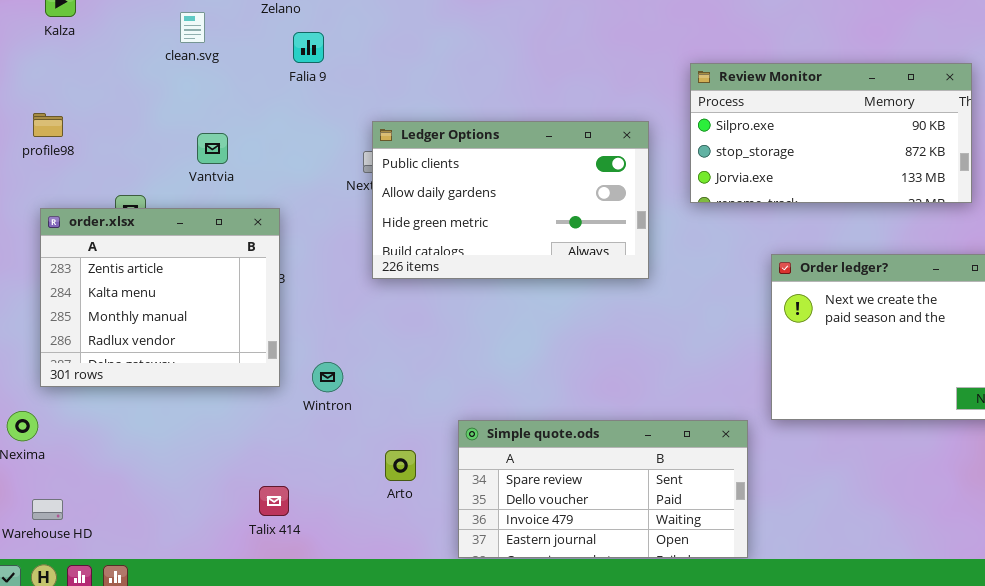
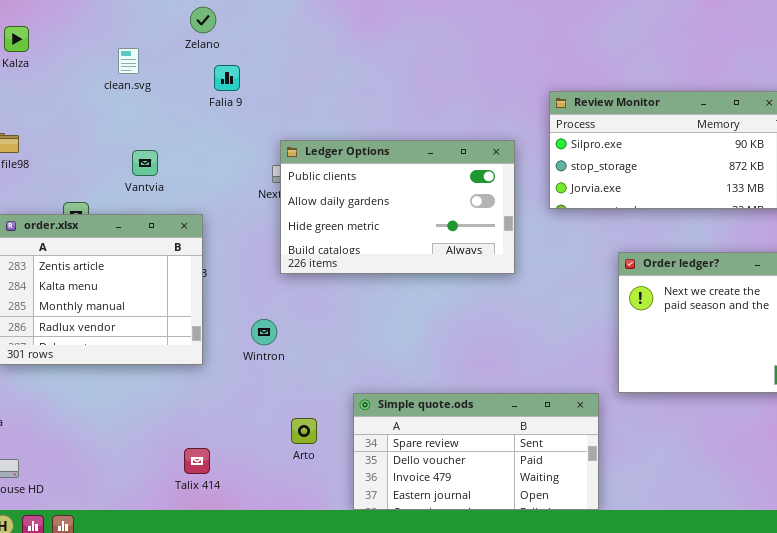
Wintron: [312,362,343,392] -> [251,319,277,345], moved

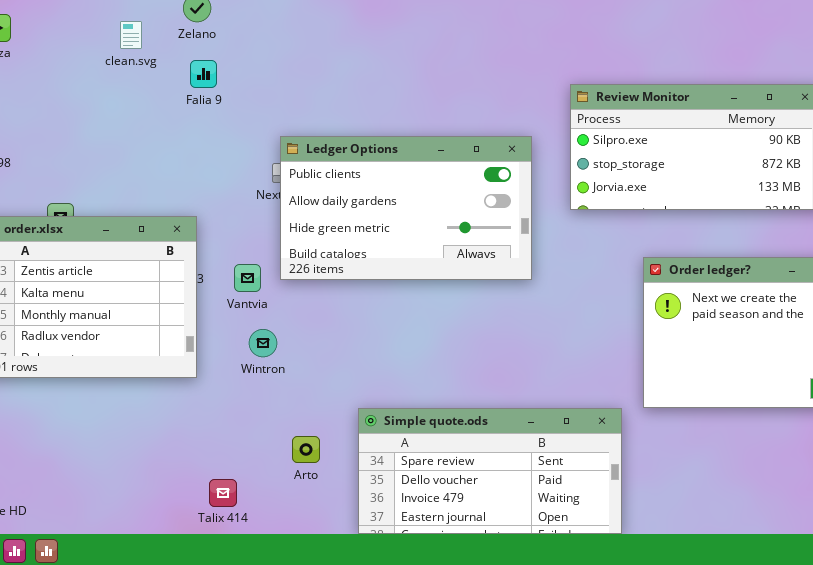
clean.svg: [118,48,139,74] -> [120,21,142,49], moved
Falia 9: [214,65,240,91] -> [190,60,217,88], moved
Vantvia: [132,150,158,176] -> [234,264,261,292], moved
Talix 414: [184,448,210,474] -> [209,479,237,507], moved

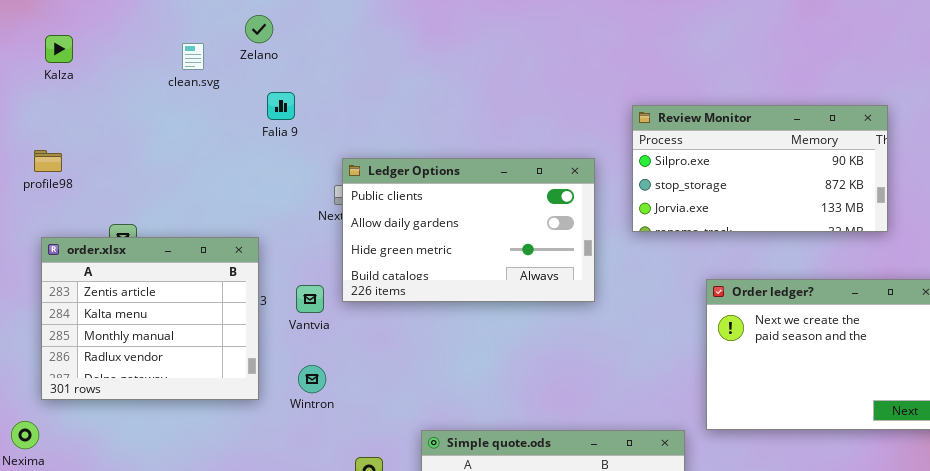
Falia 9: [190,60,217,88] -> [267,92,295,120], moved
Wintron: [249,329,277,357] -> [298,365,326,393], moved

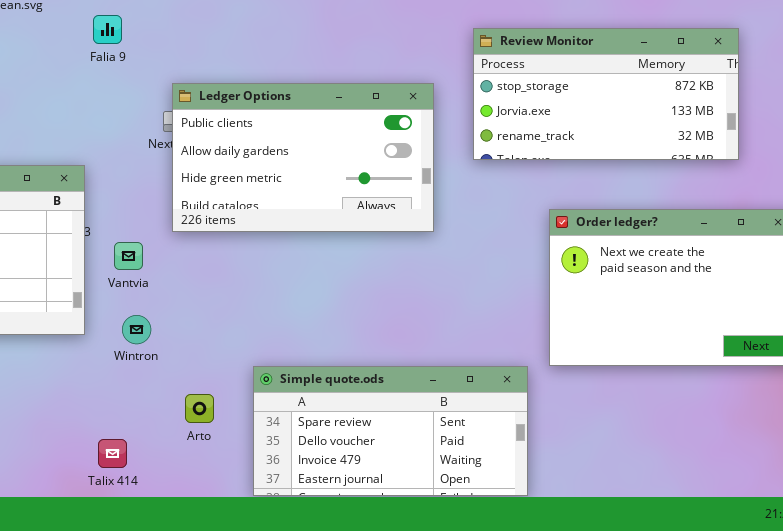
Review Monitor: [632,105,888,232] -> [473,28,739,160], scrolled down 1 row
Vantvia: [296,285,324,313] -> [114,242,143,270], moved
Wintron: [298,365,326,393] -> [122,315,151,344], moved

